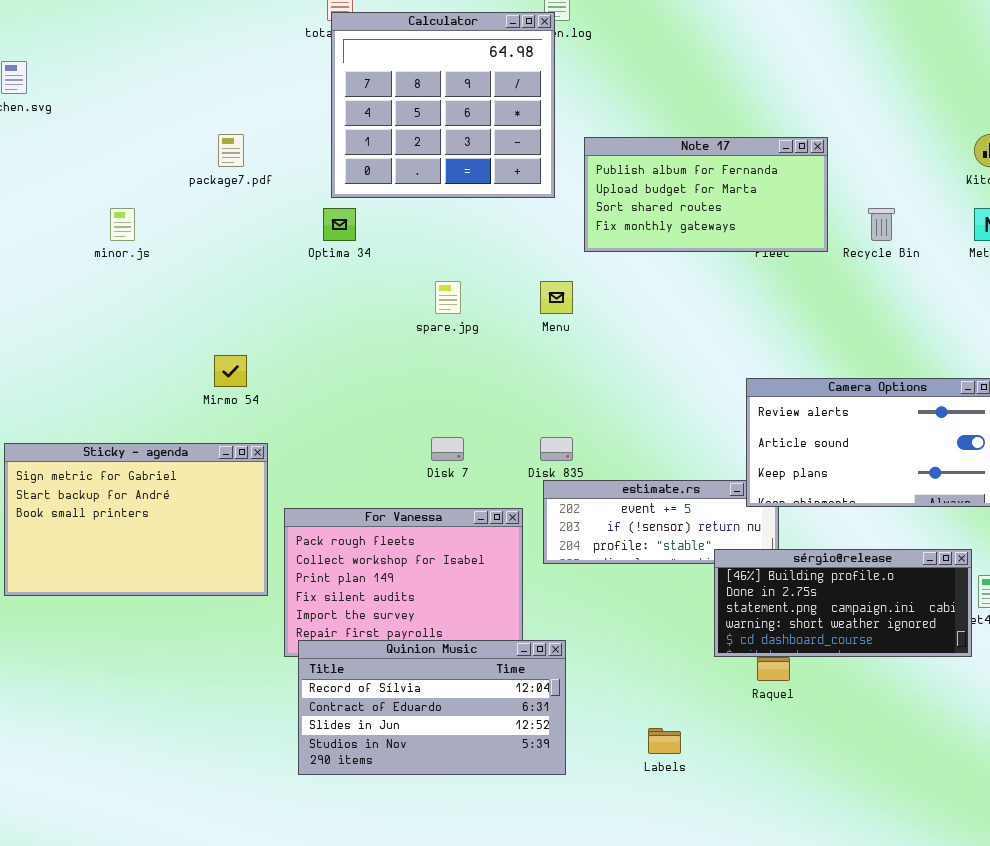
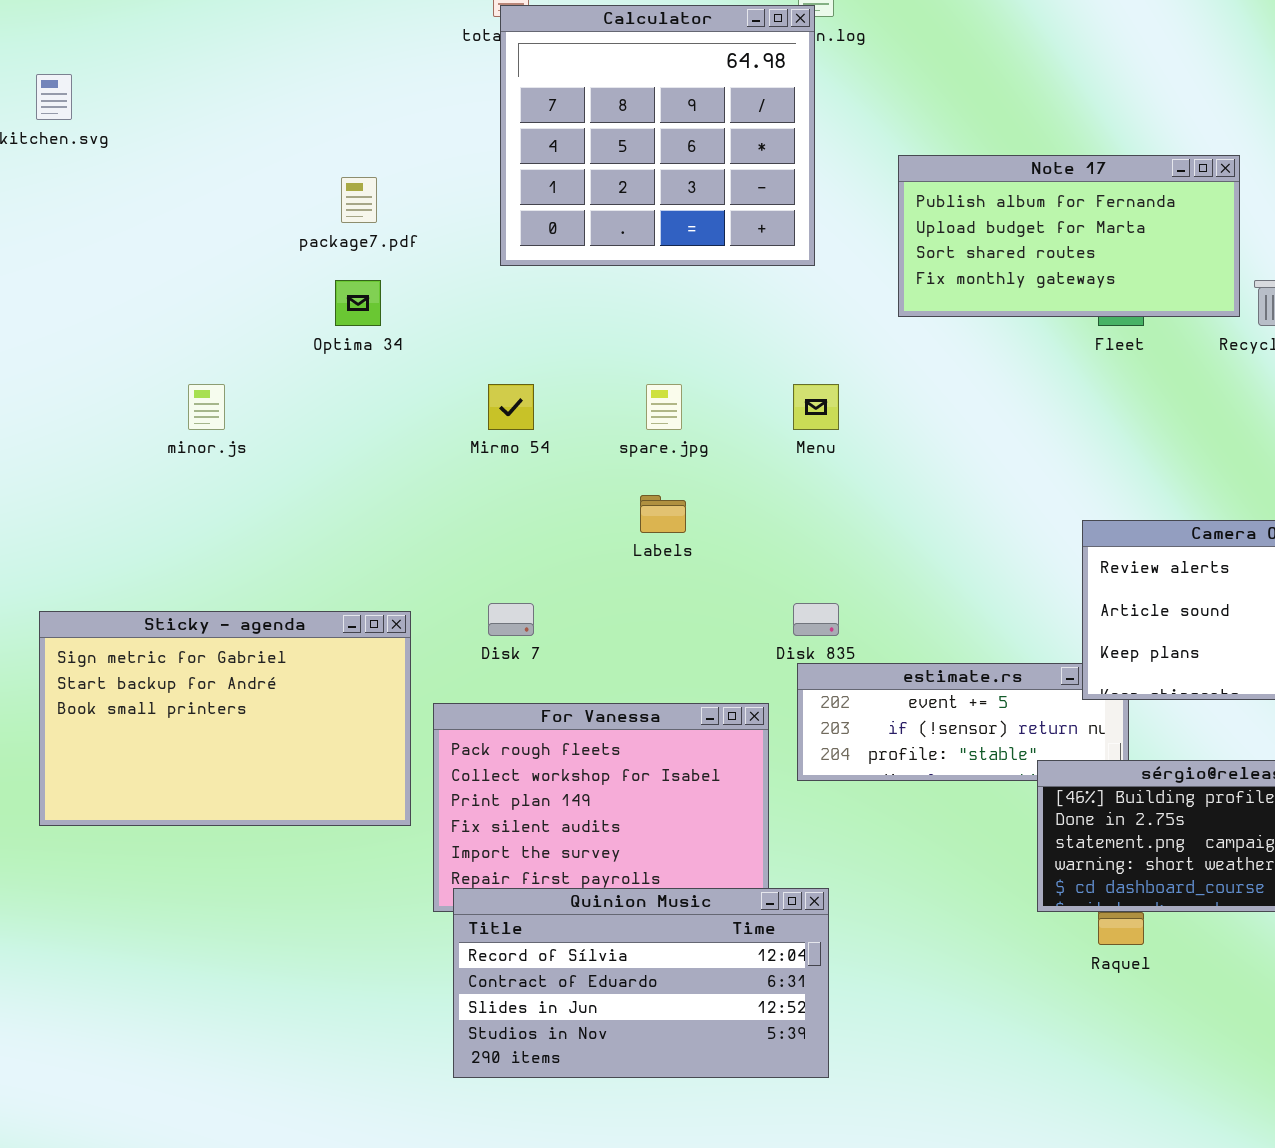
Note 17: [584,137,828,252] -> [898,155,1240,317], moved
minor.js: [110,208,135,241] -> [188,384,225,430], moved
Optima 34: [323,208,356,241] -> [335,280,381,326], moved
Mirmo 54: [214,355,247,387] -> [488,384,534,430], moved
Disk 7: [431,437,464,461] -> [488,603,534,636], moved
Labels: [648,728,681,754] -> [640,495,686,533], moved

